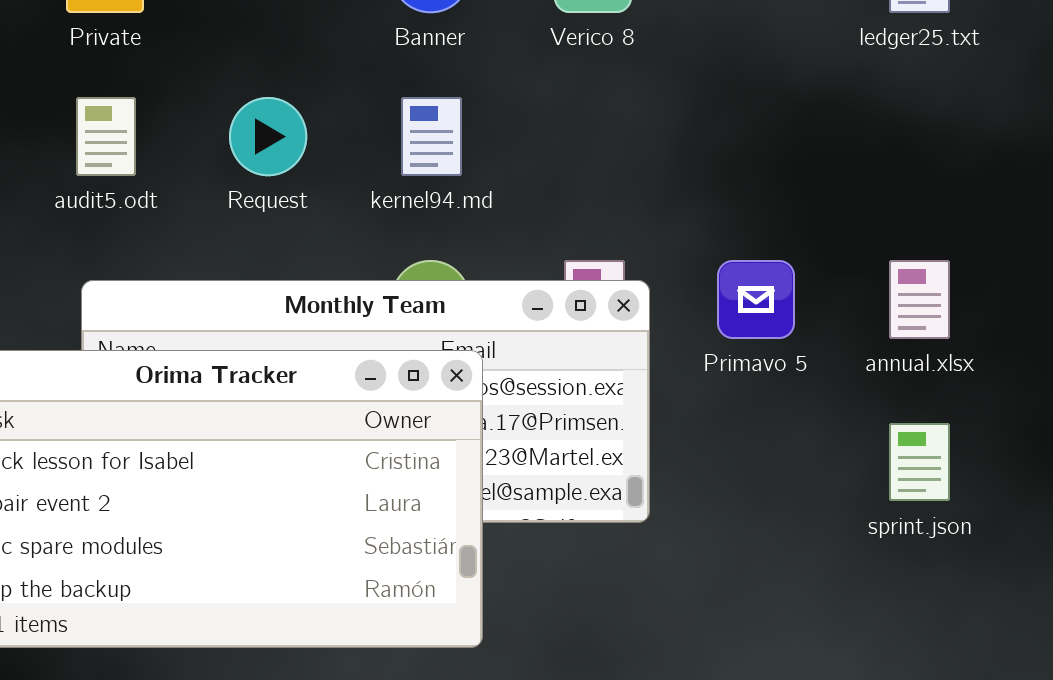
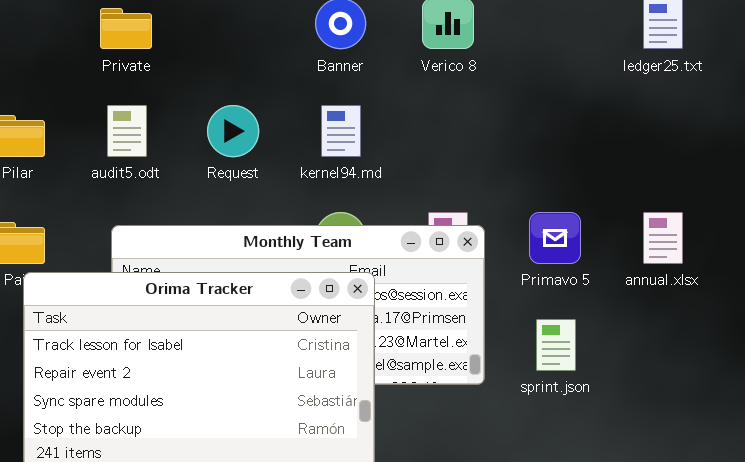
sprint.json: [889,423,950,501] -> [536,319,576,371], moved

